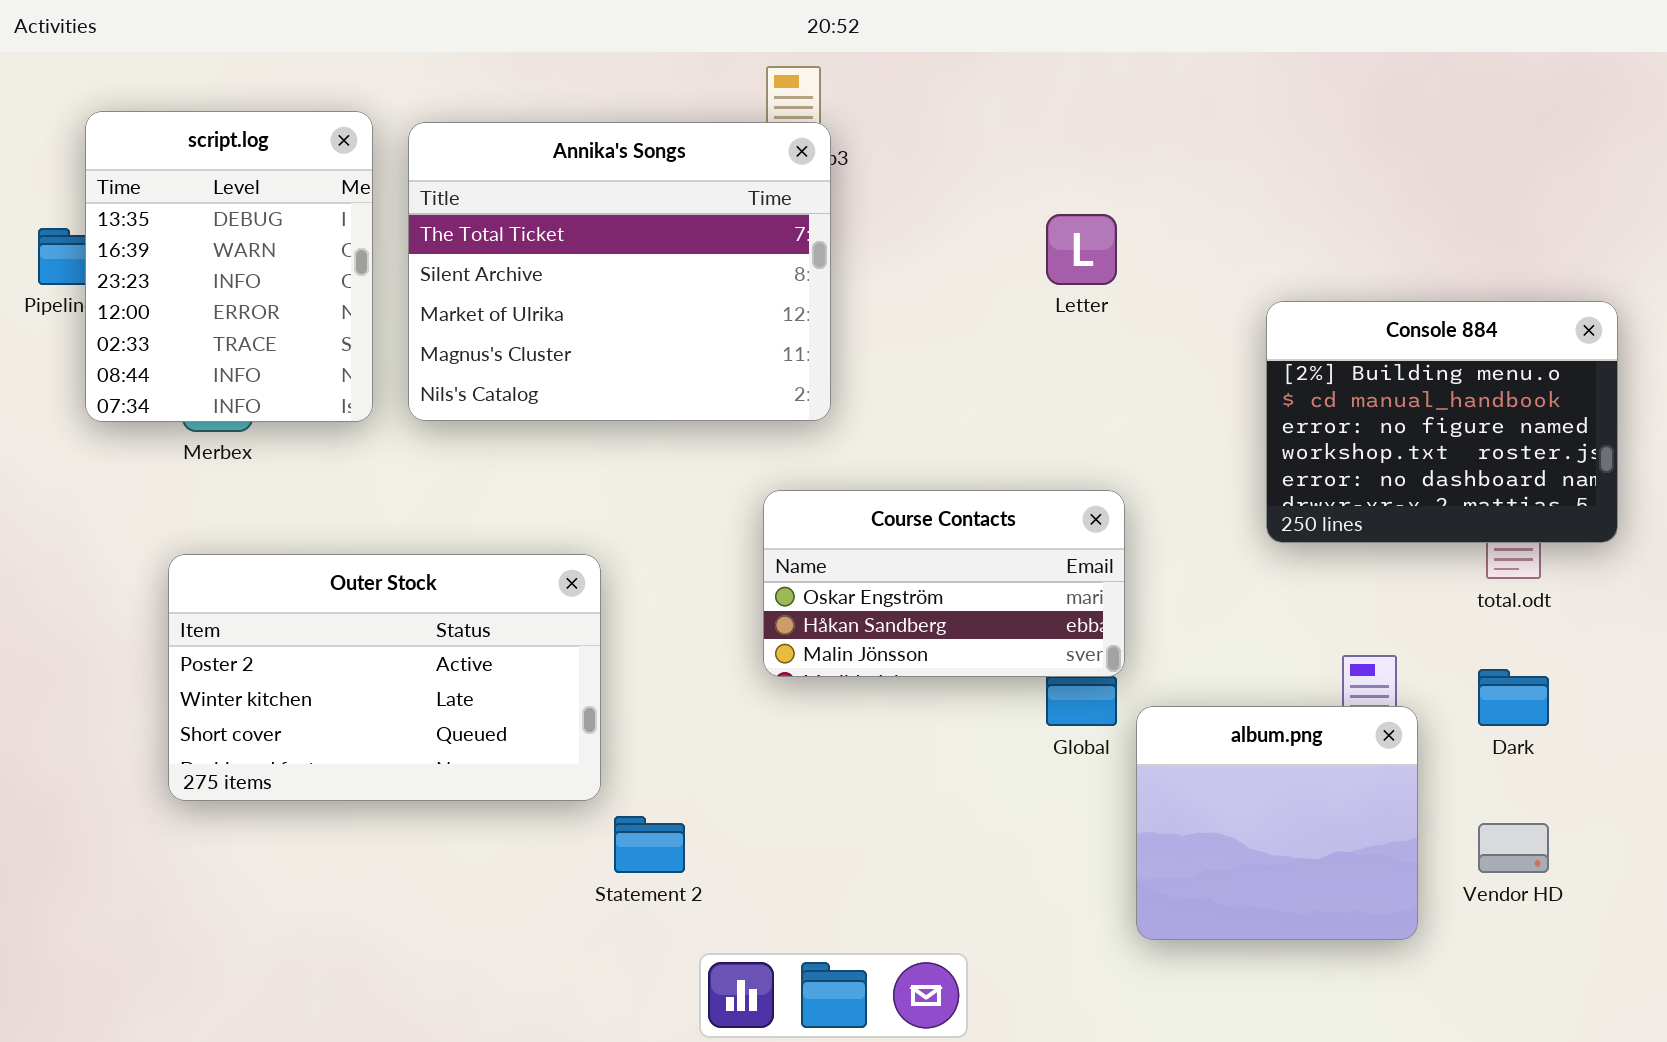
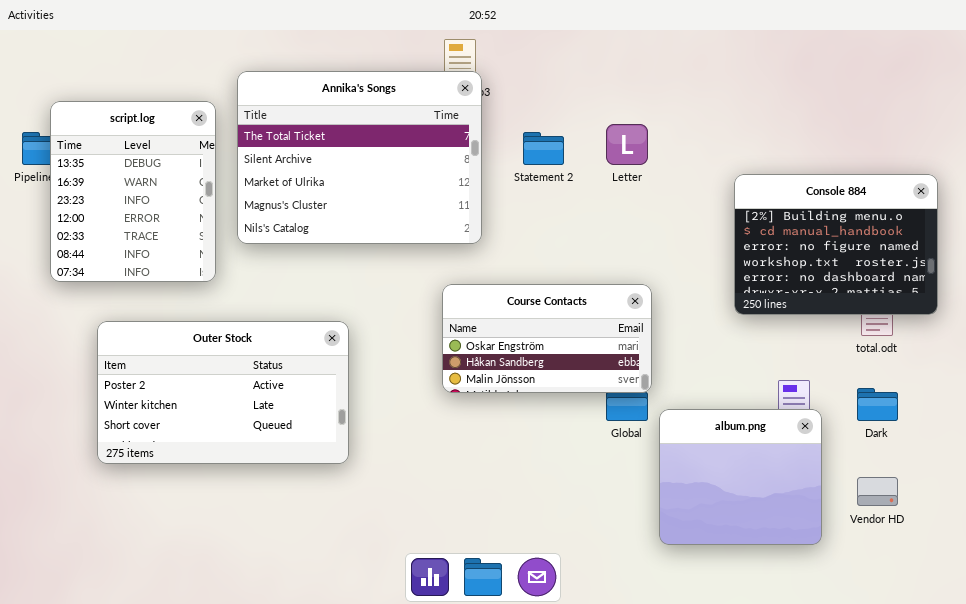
script.log: [85,111,373,422] -> [50,101,216,282], moved
Statement 2: [614,816,685,873] -> [523,132,564,165], moved

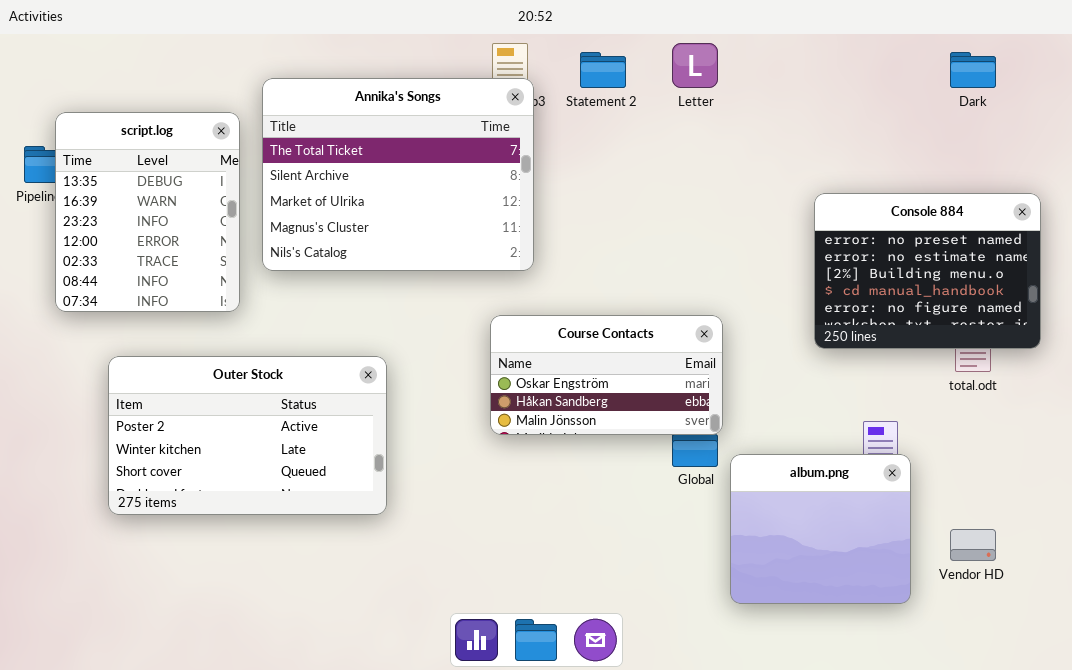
Letter: [606,124,648,165] -> [672,43,718,88], moved
Statement 2: [523,132,564,165] -> [580,52,626,88], moved
Console 884: [734,174,938,315] -> [814,193,1041,349], scrolled up 2 rows
Dark: [857,388,898,421] -> [950,52,996,88], moved

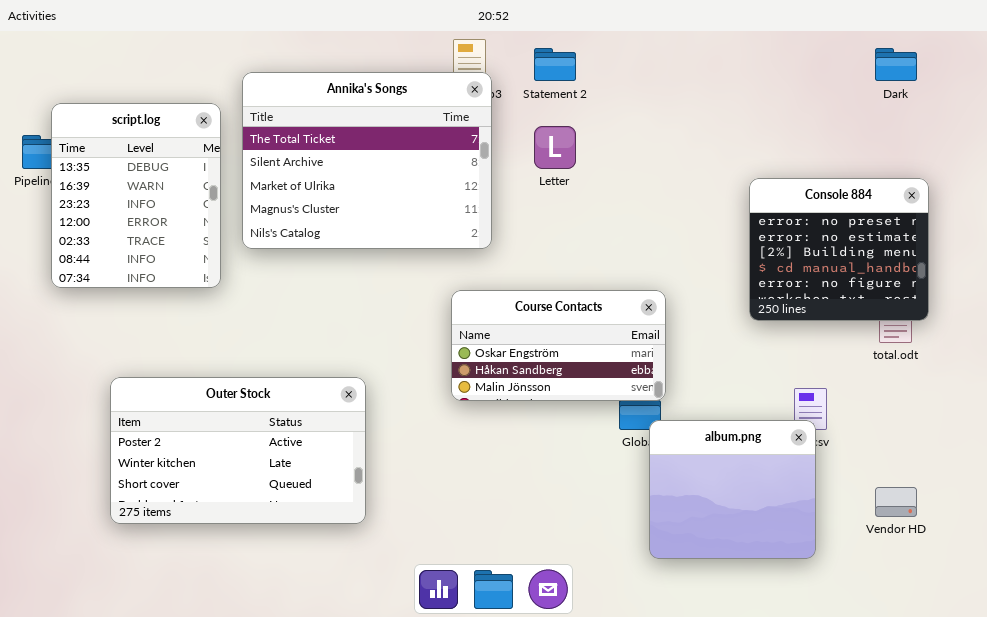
Letter: [672,43,718,88] -> [534,126,576,169], moved
Console 884: [814,193,1041,349] -> [749,178,929,321], resized
Outer Stock: [108,356,387,515] -> [110,377,366,524], moved
album.png: [730,454,911,604] -> [649,420,816,559], moved

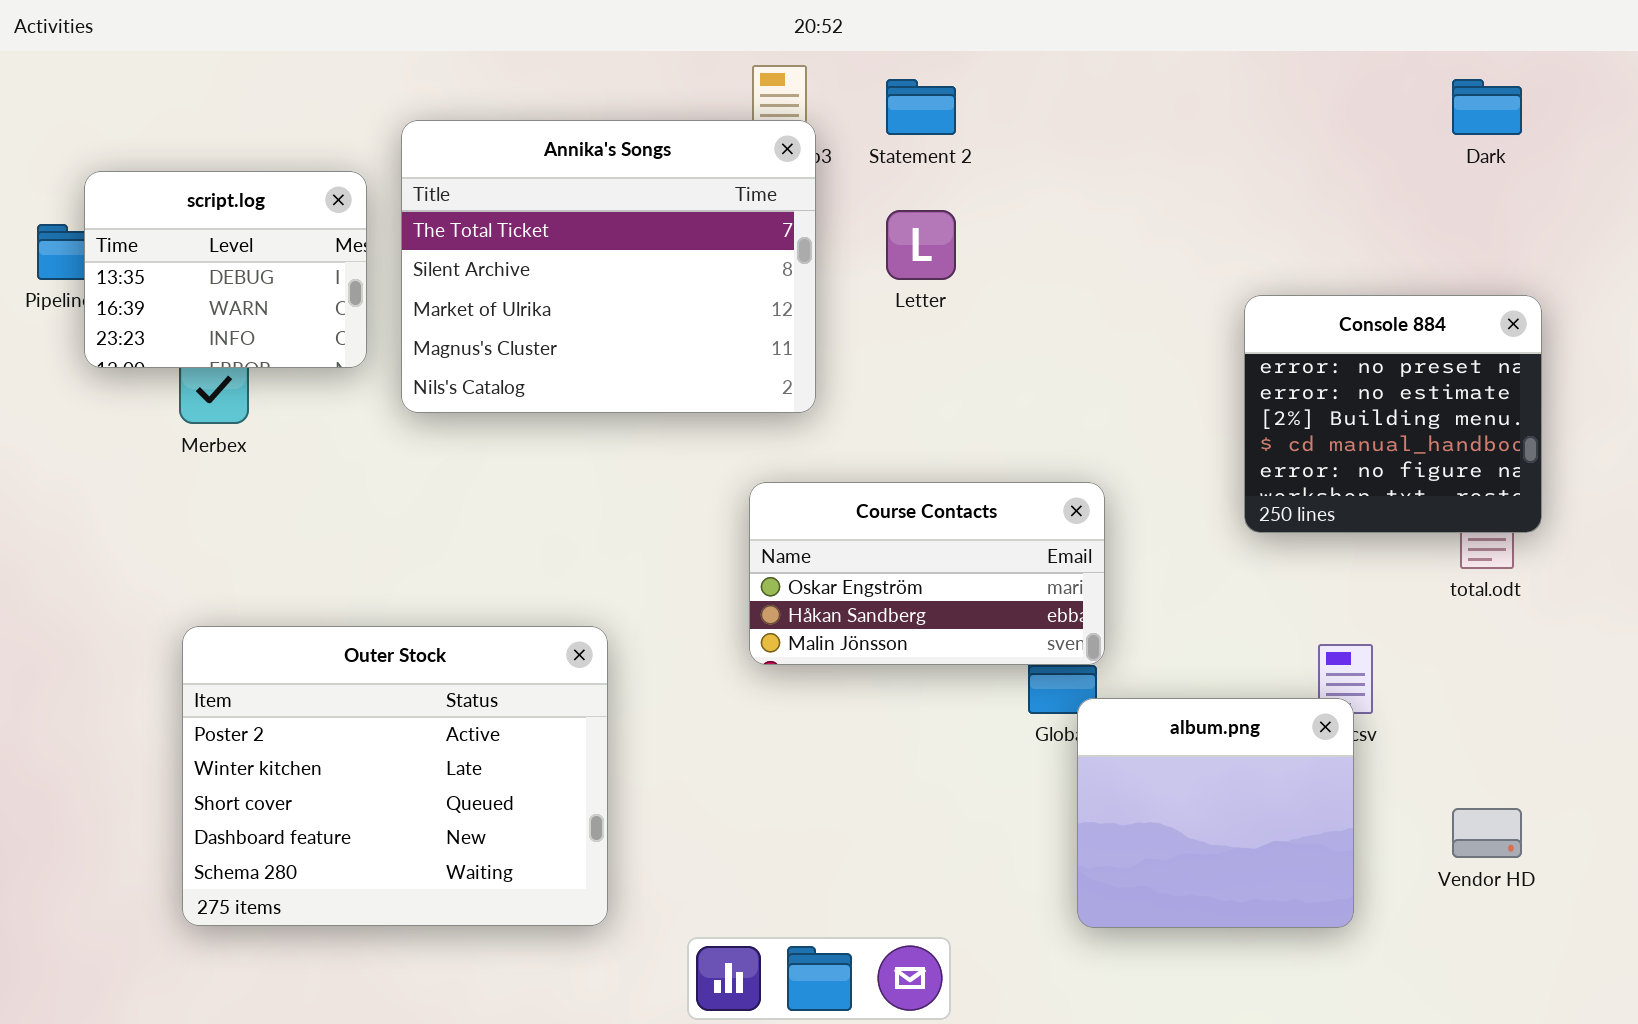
script.log: [51,103,221,288] -> [84,171,367,368], resized
Outer Stock: [110,377,366,524] -> [182,626,608,926], resized

